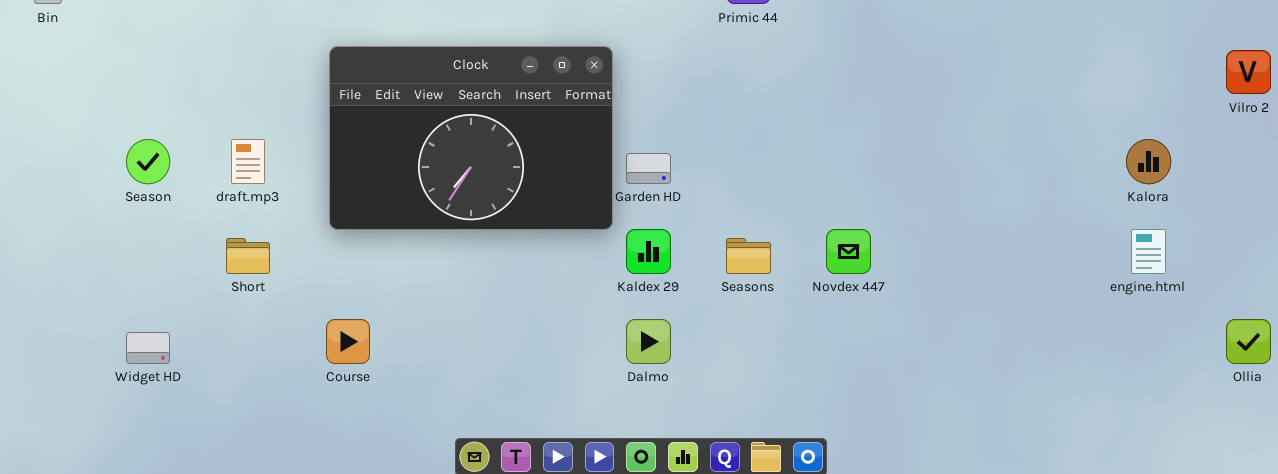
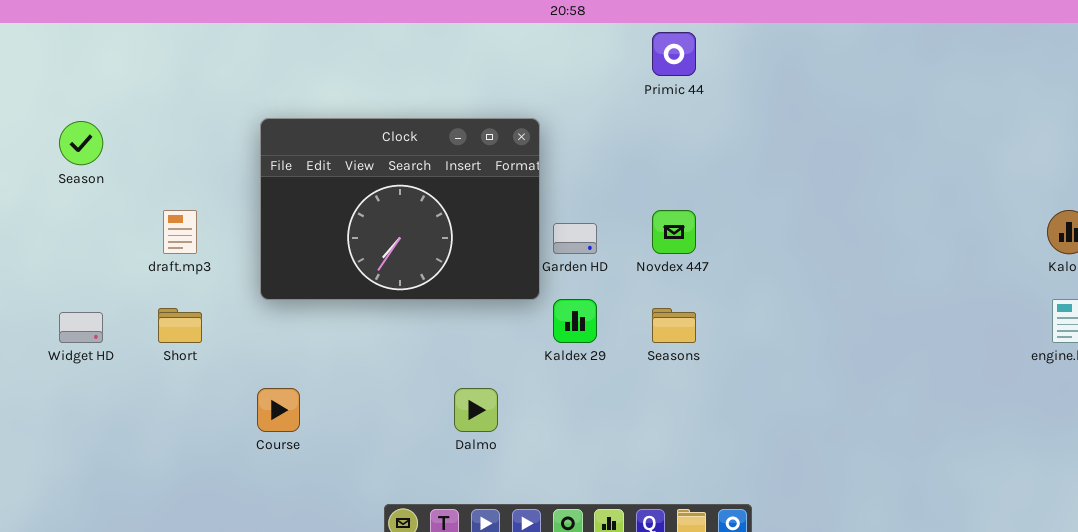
Season: [126,139,170,184] -> [59,121,103,165], moved
Novdex 447: [826,229,871,274] -> [652,210,696,254], moved
Dalmo: [626,319,671,364] -> [454,388,498,432], moved
Widget HD: [126,332,170,364] -> [59,312,103,343], moved

